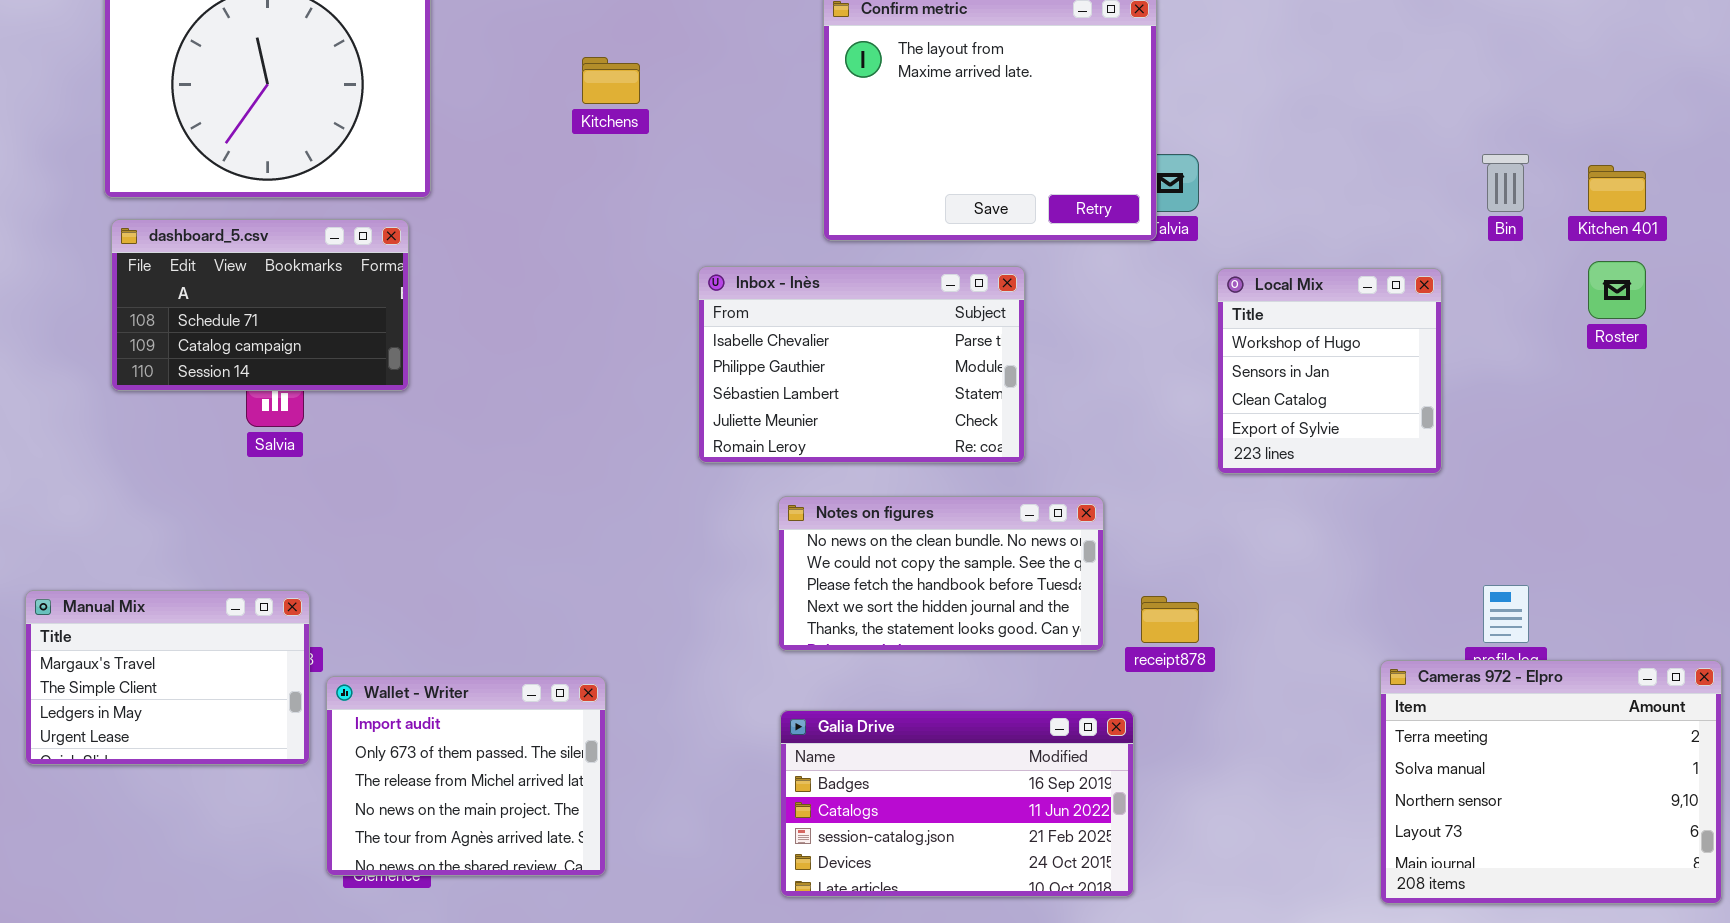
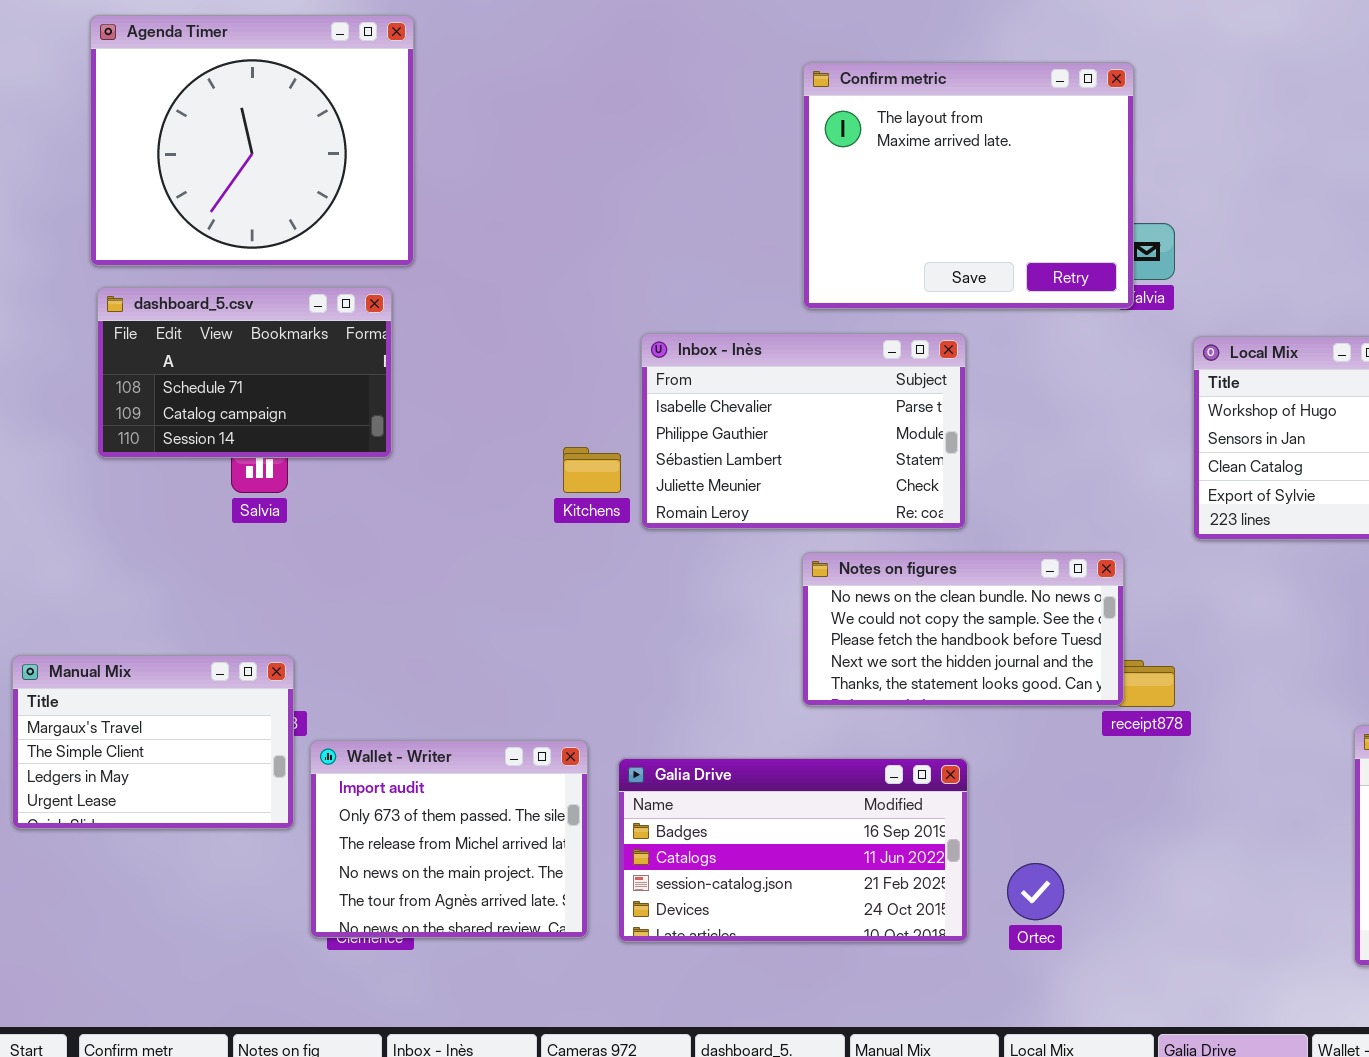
Kitchens: [582,57,640,104] -> [563,447,621,493], moved
Inbox - Inès: [698,266,1025,463] -> [641,333,966,529], moved
Notes on figures: [778,496,1104,651] -> [802,552,1124,706], moved
Galia Drive: [780,710,1134,897] -> [618,758,968,942], moved

